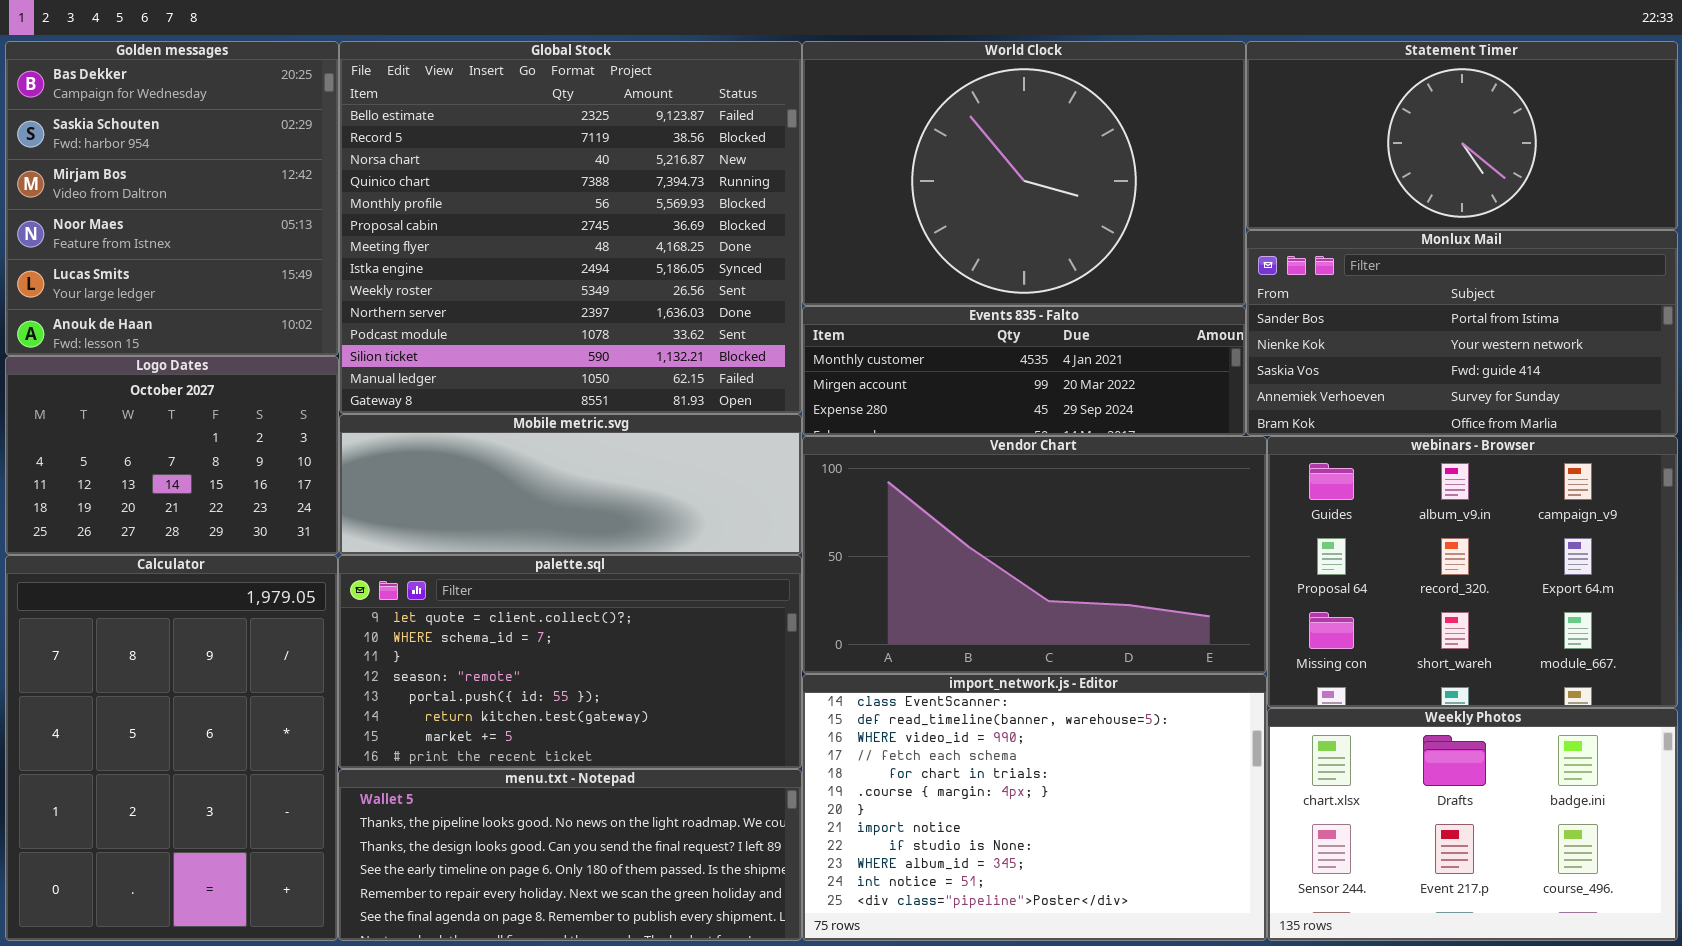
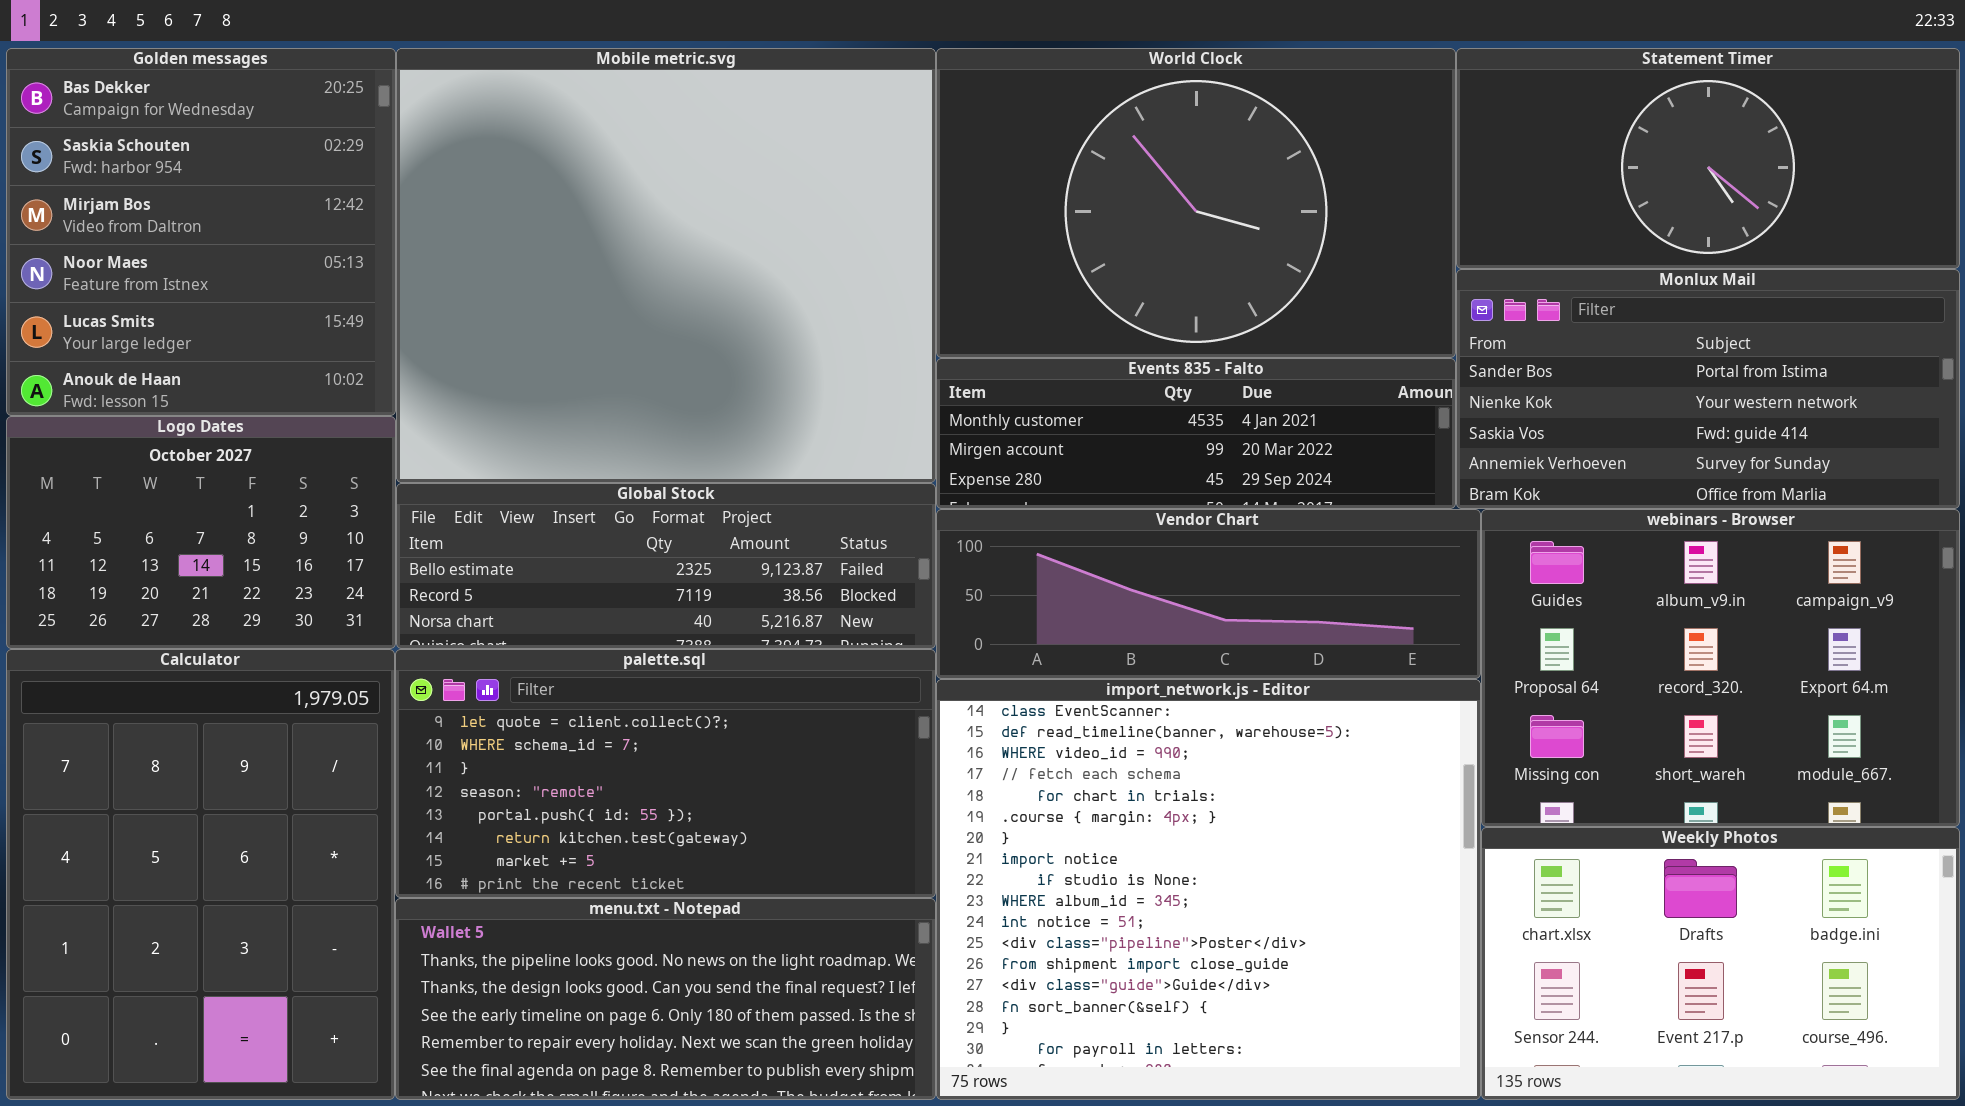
Global Stock: [339,41,802,414] -> [396,483,936,649], moved, resized
Mobile metric.svg: [339,414,802,555] -> [396,48,936,483], moved, resized
Vendor Chart: [802,436,1267,674] -> [936,509,1481,679], resized
import_network.js - Editor: [802,674,1267,941] -> [936,679,1481,1100], resized

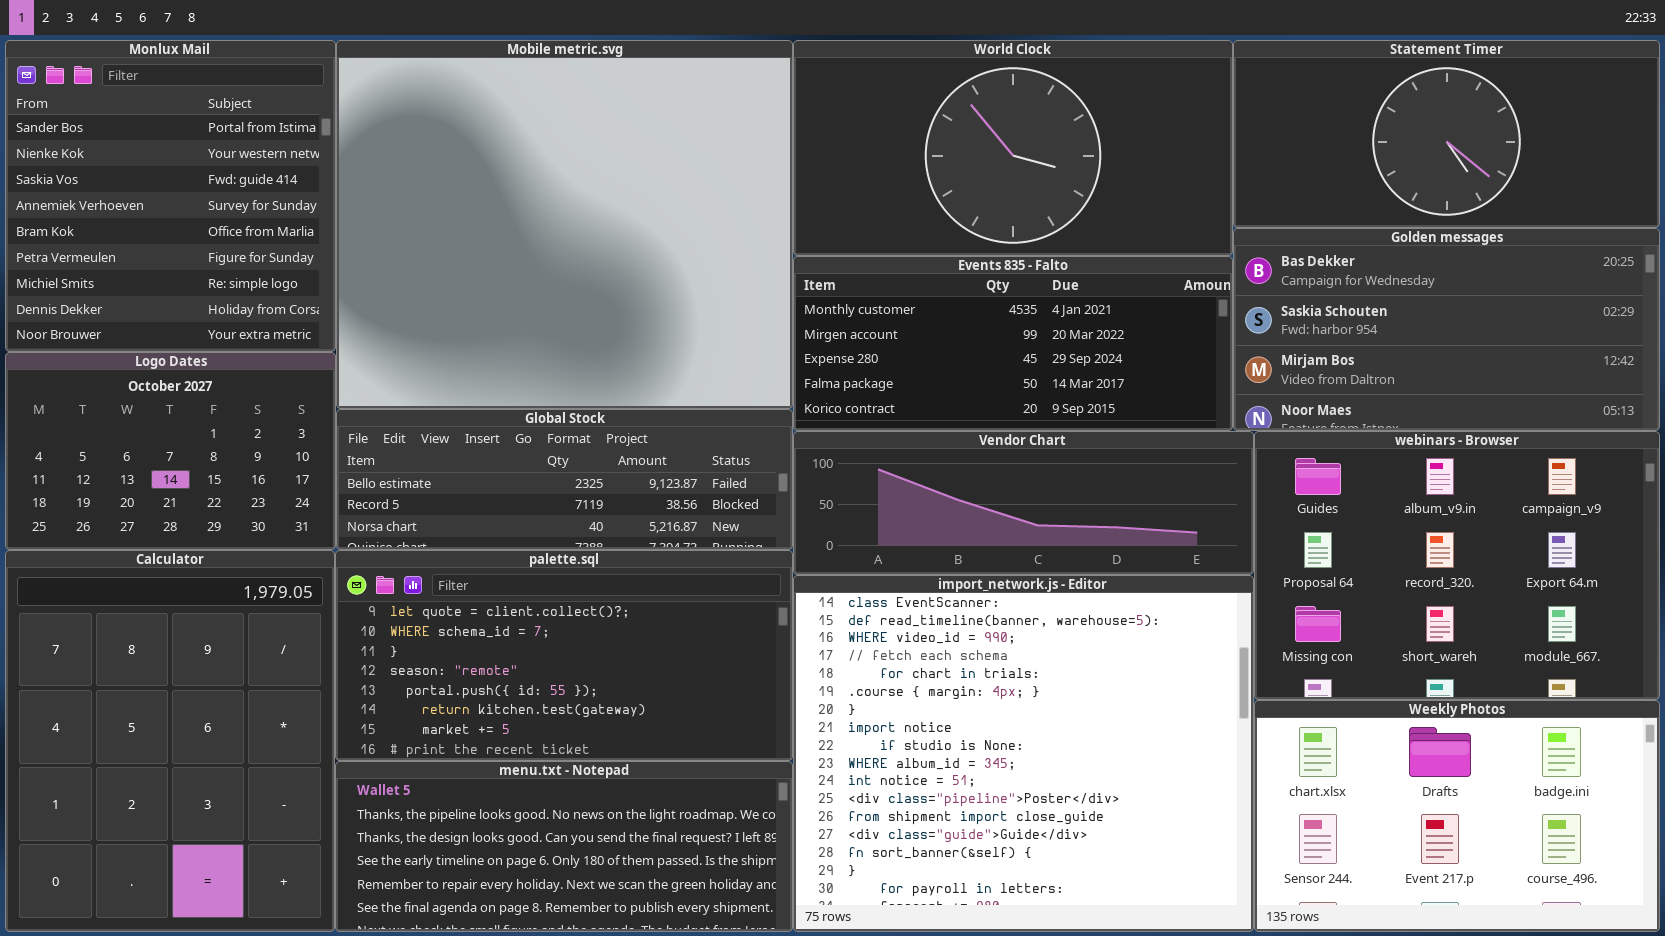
Golden messages: [6,48,396,416] -> [1233,228,1660,431], moved, resized
World Clock: [936,48,1456,358] -> [793,40,1233,256], resized
Monlux Mail: [1456,269,1960,509] -> [5,40,336,352], moved, resized
Events 835 - Falto: [936,358,1456,509] -> [793,256,1233,431], resized

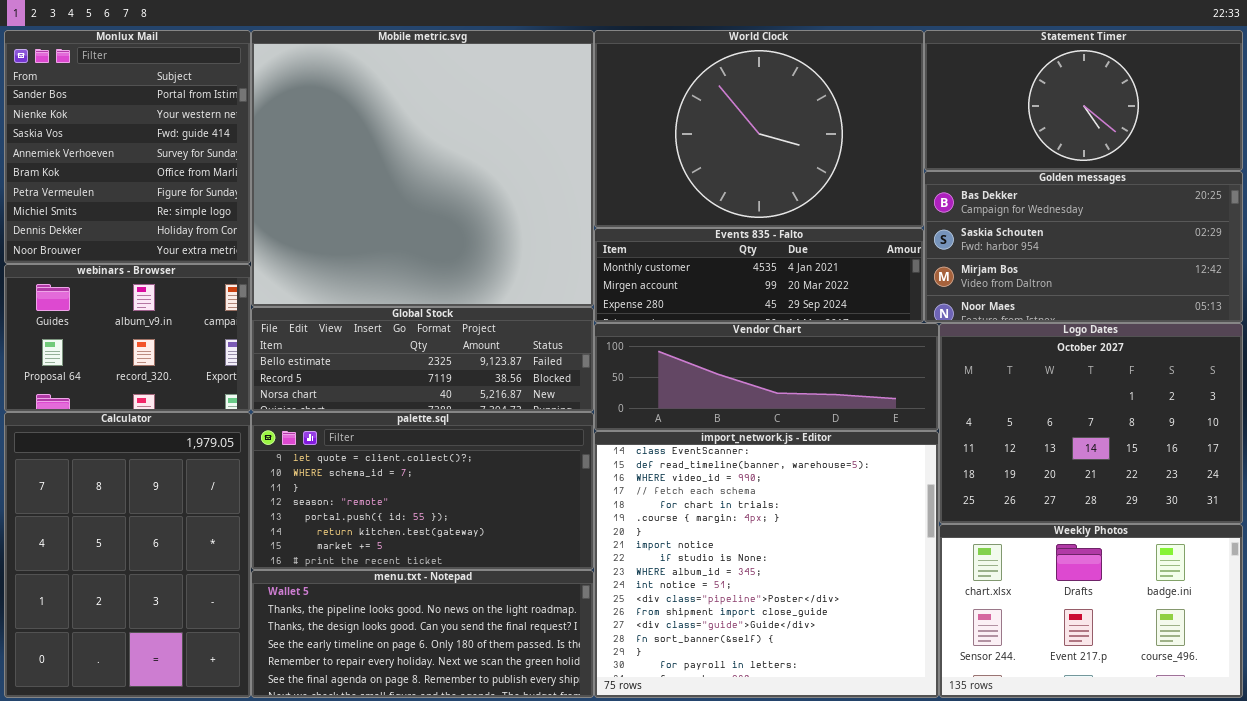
World Clock: [793,40,1233,256] -> [594,30,924,228], resized
Events 835 - Falto: [793,256,1233,431] -> [594,228,924,323], resized
Logo Dates: [5,352,336,550] -> [939,323,1243,524], moved, resized
webinars - Browser: [1254,431,1660,700] -> [4,264,251,412], moved, resized

